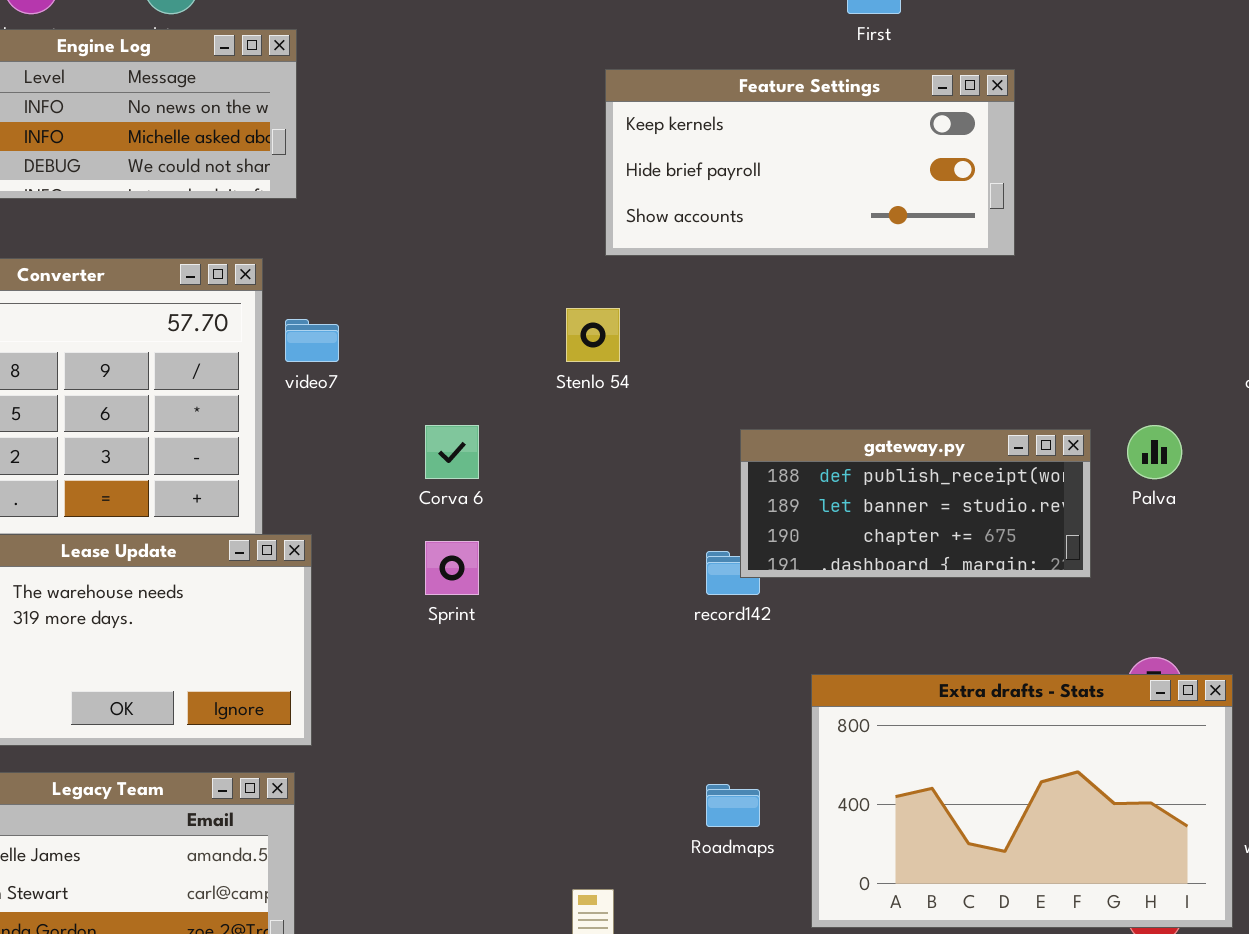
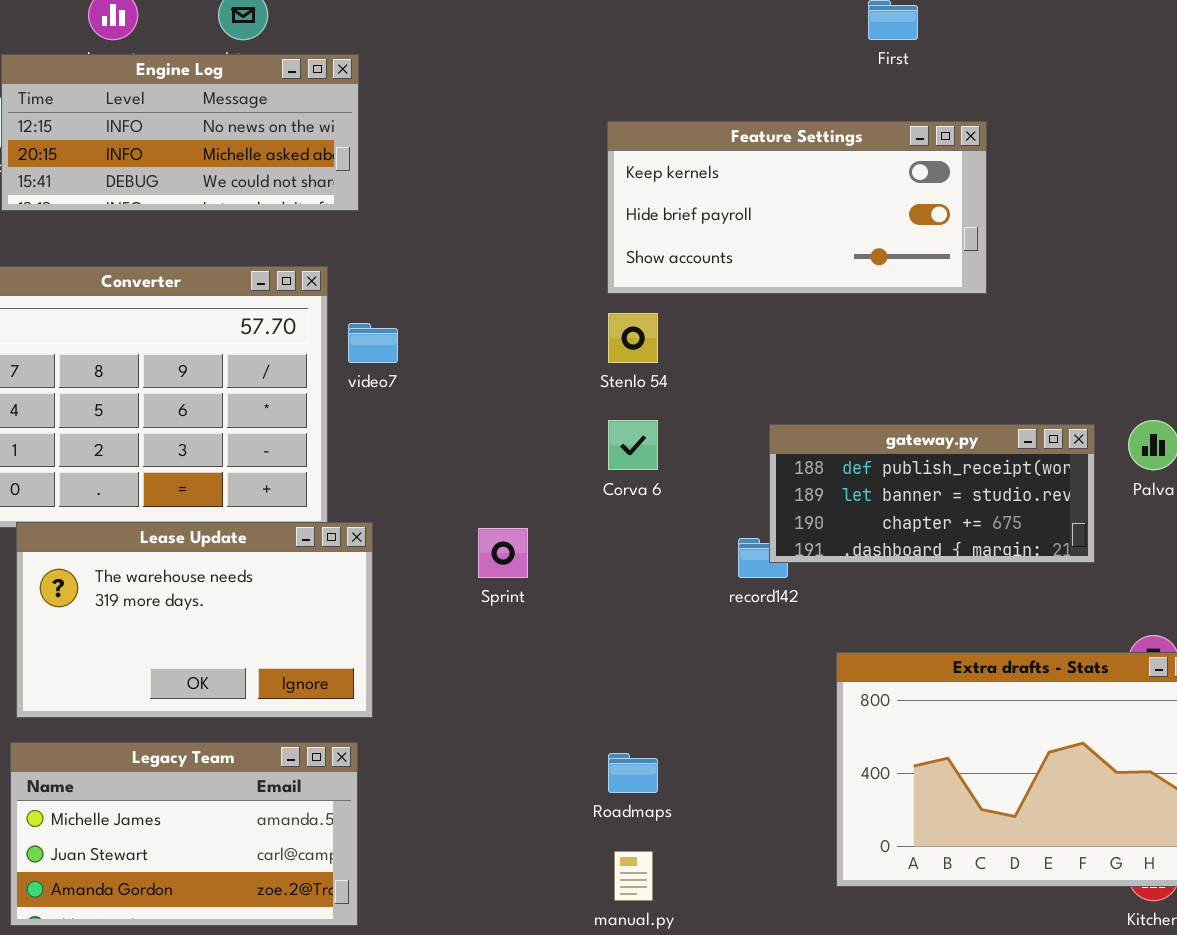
Feature Settings: [605,69,1015,256] -> [607,121,987,294], moved
Corva 6: [425,425,479,479] -> [608,420,658,470], moved
Roadmaps: [706,784,760,827] -> [608,753,658,793], moved

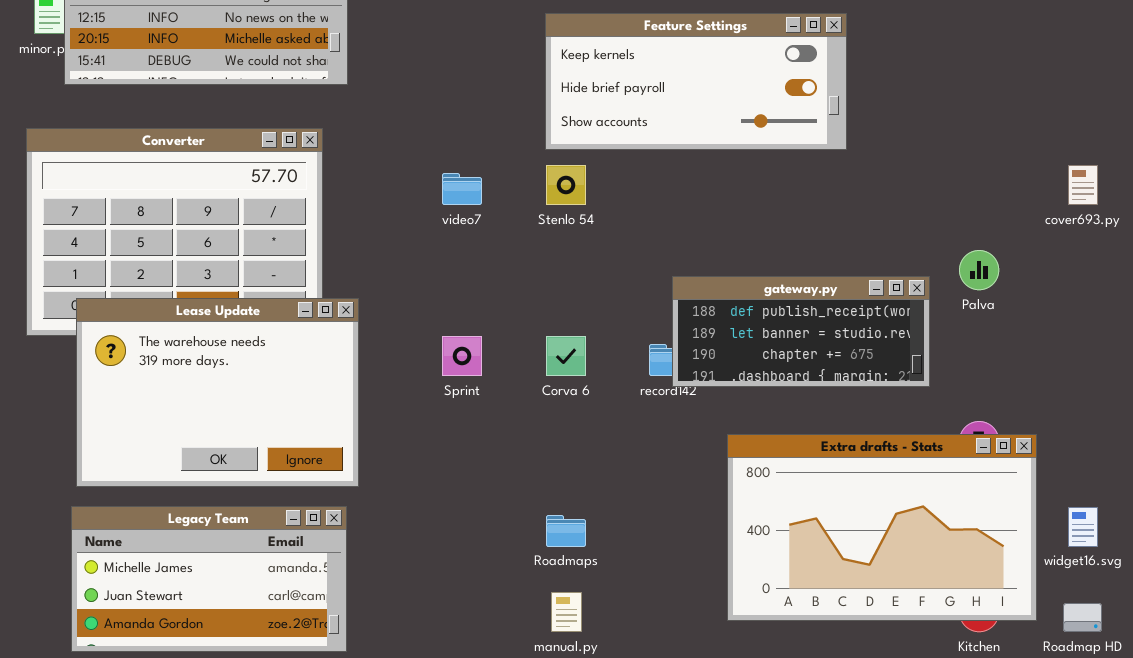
video7: [348,323,398,363] -> [442,173,482,205], moved
Corva 6: [608,420,658,470] -> [546,336,586,376], moved
gateway.py: [769,424,1095,563] -> [672,276,930,387], moved
Lease Update: [16,522,373,718] -> [76,298,359,487], resized

